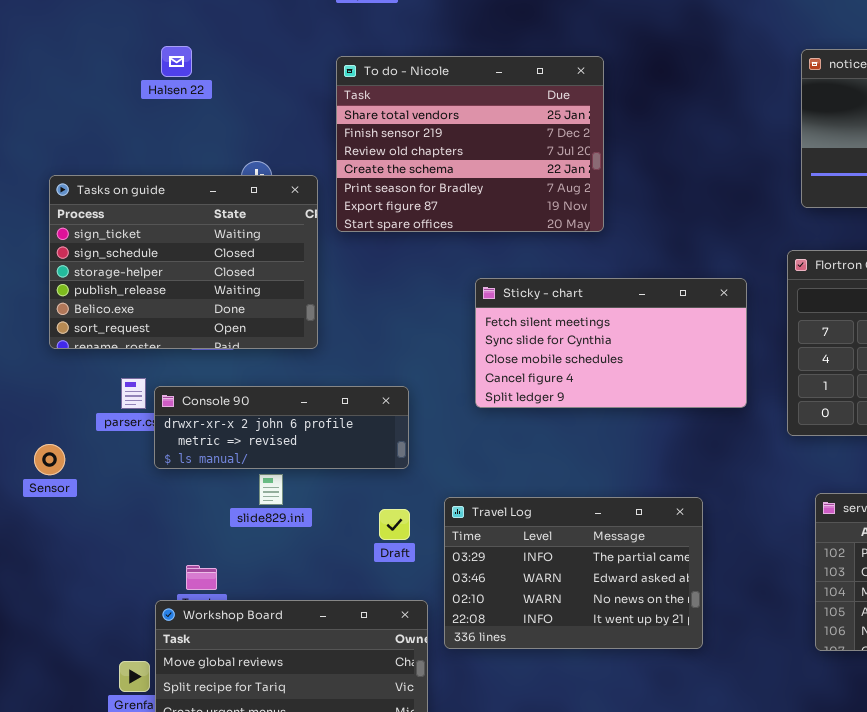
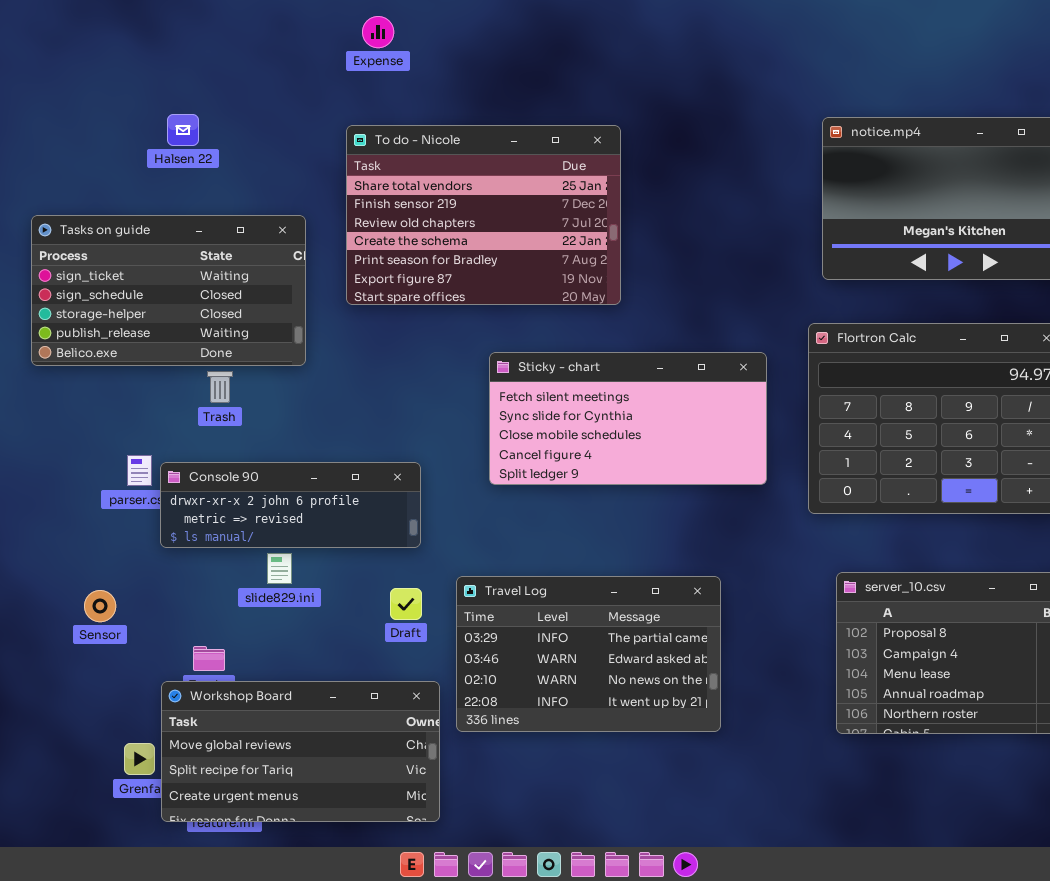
Tasks on guide: [49,175,318,349] -> [31,215,306,366], moved, resized
Sensor: [34,444,65,475] -> [84,590,116,622], moved

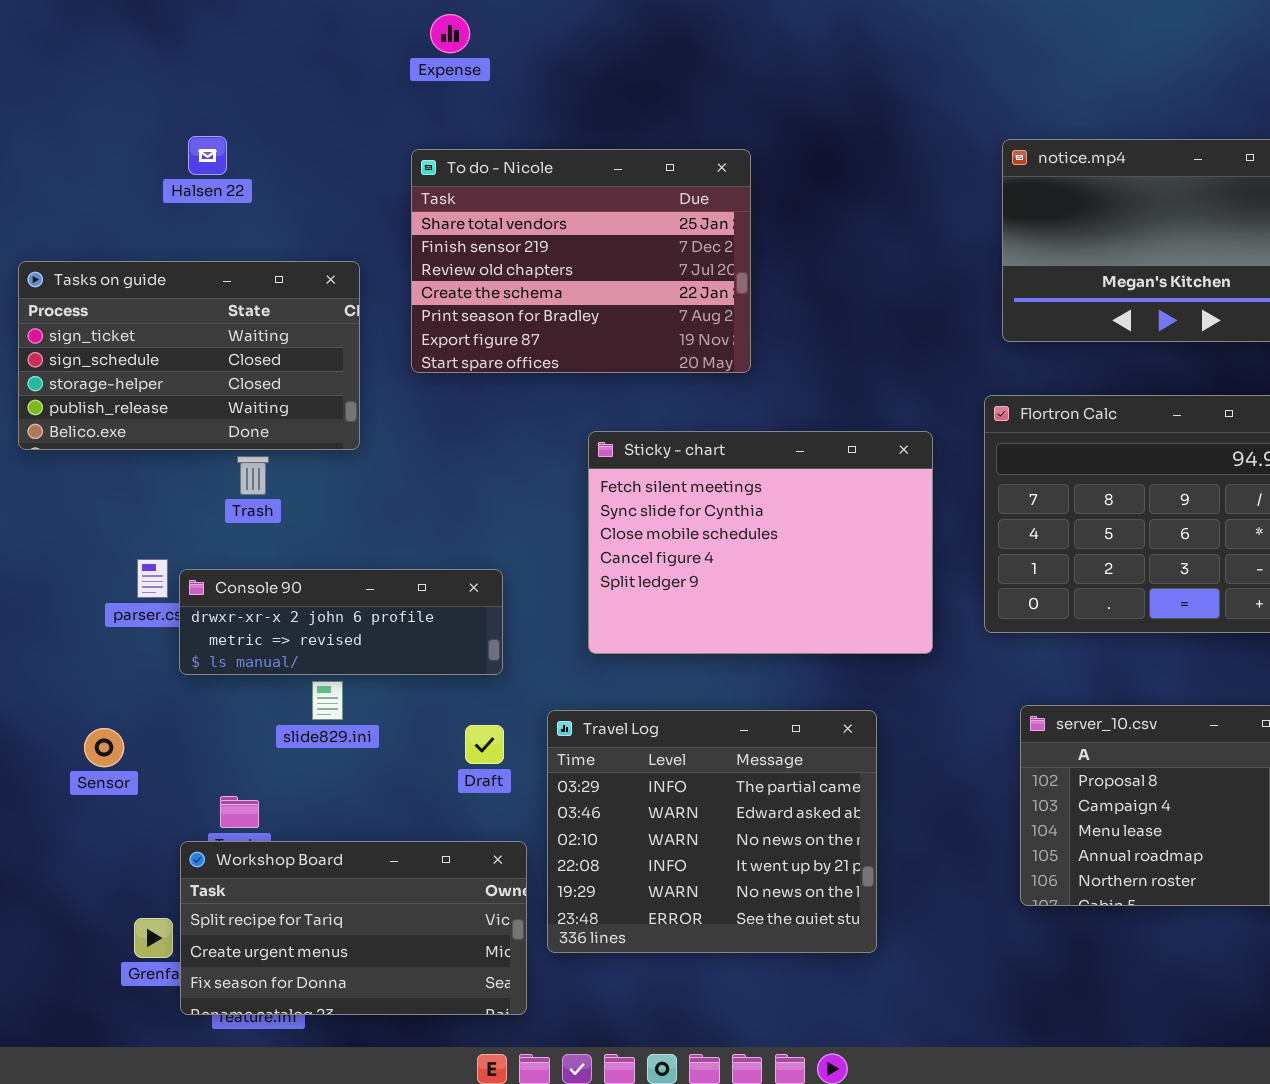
Sticky - chart: [489,352,767,485] -> [588,431,933,654], resized
Travel Log: [456,576,721,732] -> [547,710,877,953], resized
Workshop Board: [161,681,440,822] -> [180,841,527,1015], scrolled down 1 row

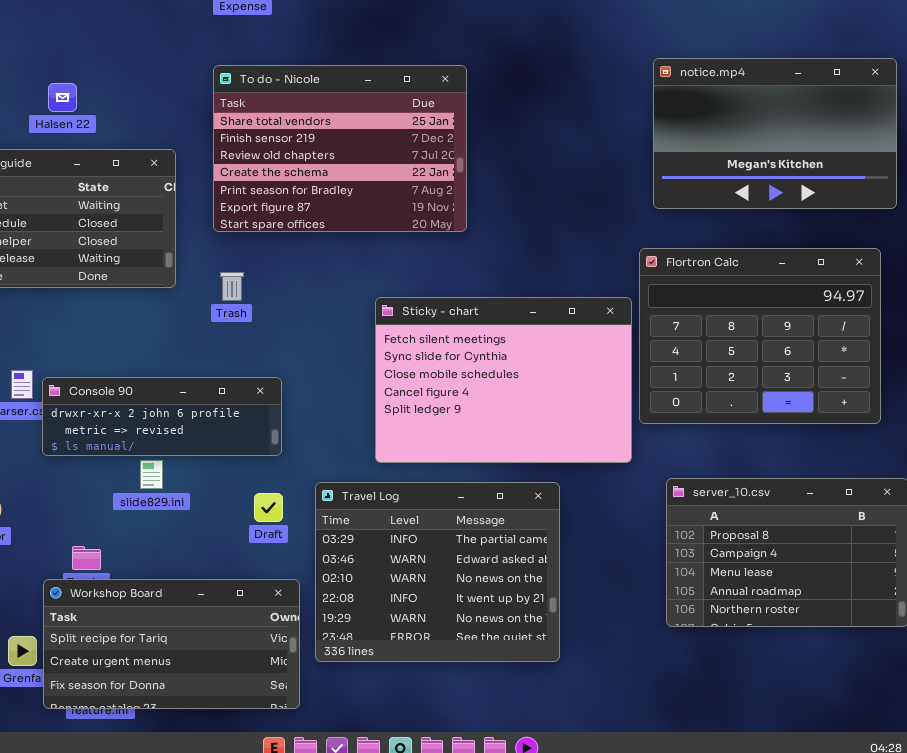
Halsen 22: [188,136,227,175] -> [48,83,77,112], moved
Sticky - chart: [588,431,933,654] -> [375,297,632,463], moved
Trash: [237,456,269,495] -> [220,272,244,301], moved

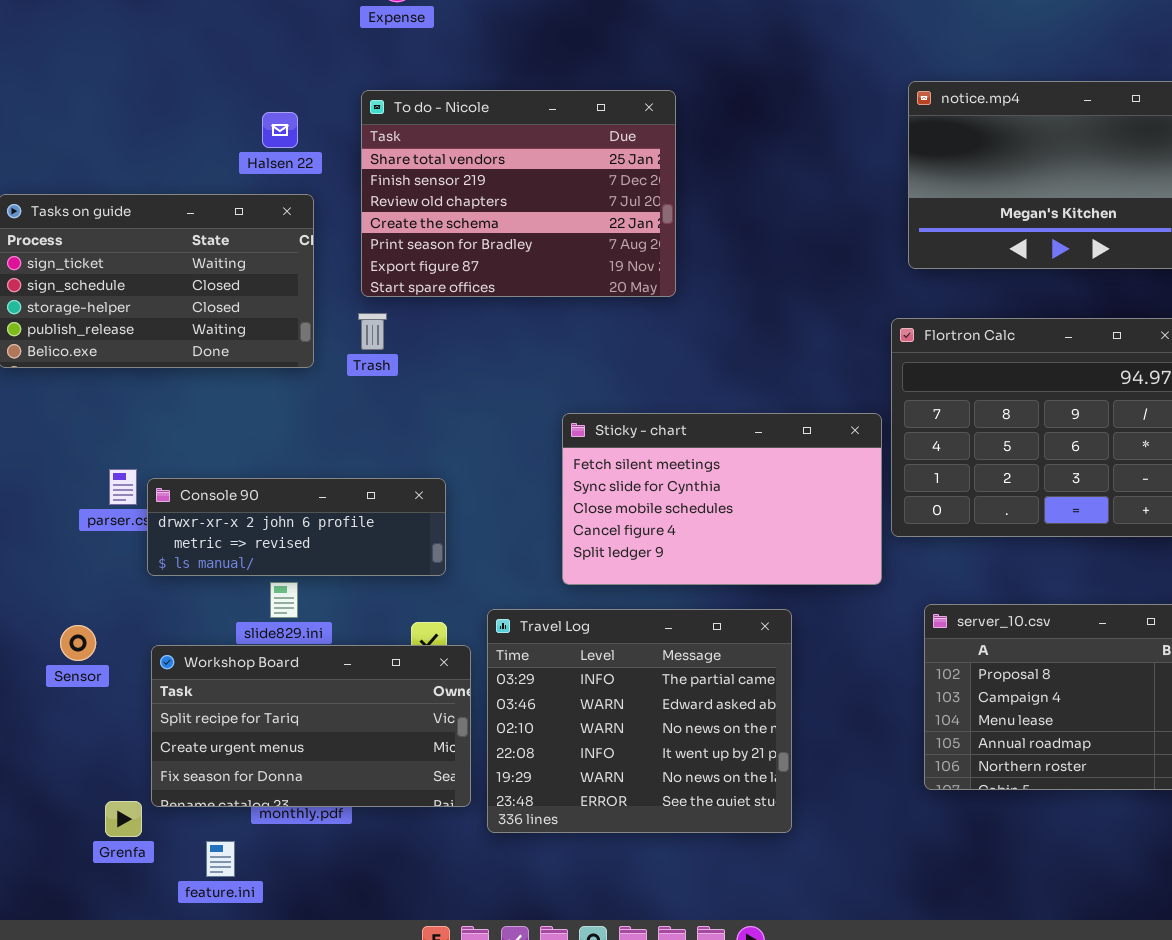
Halsen 22: [48,83,77,112] -> [262,112,298,148], moved
Trash: [220,272,244,301] -> [358,313,387,350], moved
Sticky - chart: [375,297,632,463] -> [562,413,882,585], resized
Workshop Board: [43,579,300,709] -> [151,645,471,807], moved

